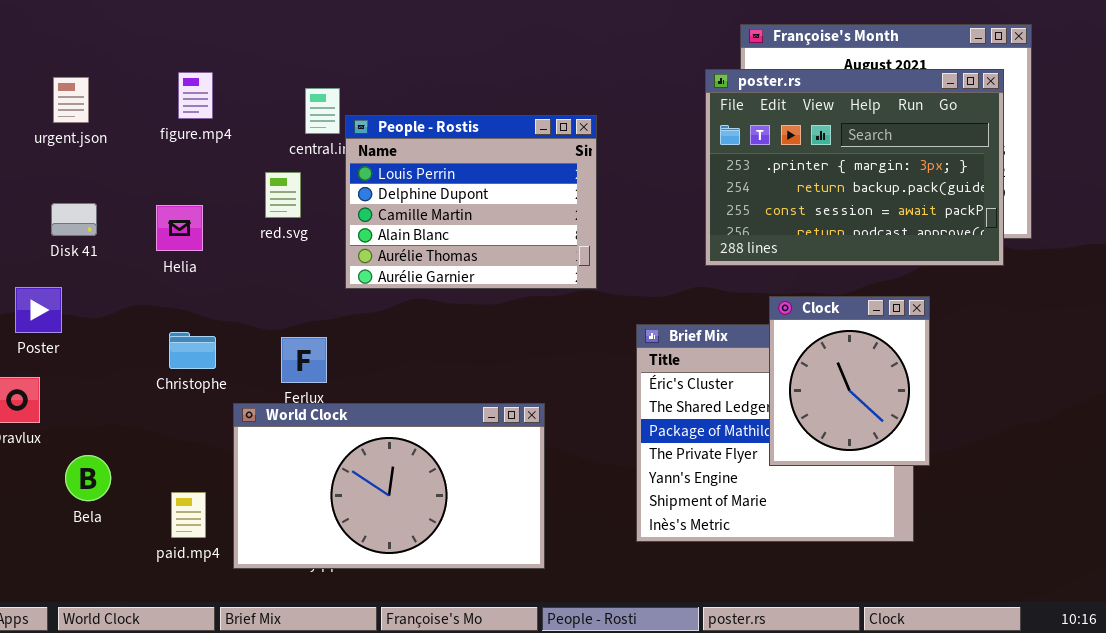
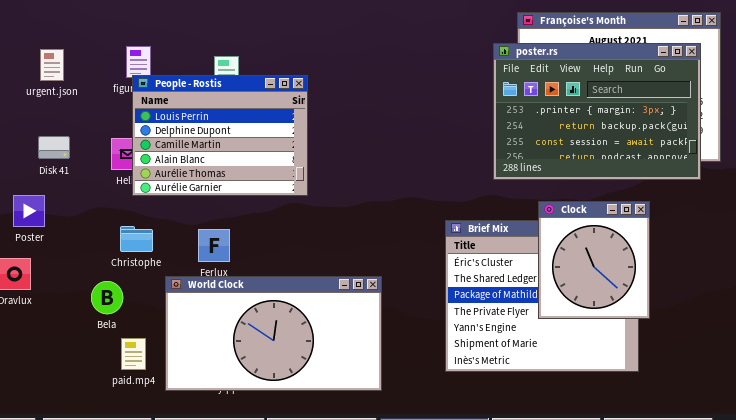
People - Rostis: [345,115,597,289] -> [132,75,308,196], moved
Bela: [65,455,111,501] -> [91,281,123,314], moved

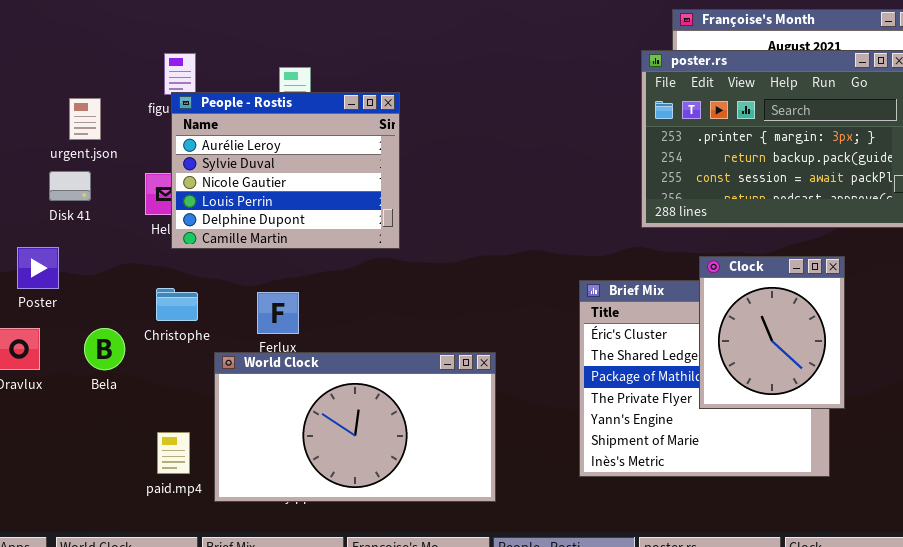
urgent.json: [40,49,64,81] -> [69,98,101,140], moved
People - Rostis: [132,75,308,196] -> [171,92,400,249], scrolled up 3 rows
Bela: [91,281,123,314] -> [84,328,125,370], moved

